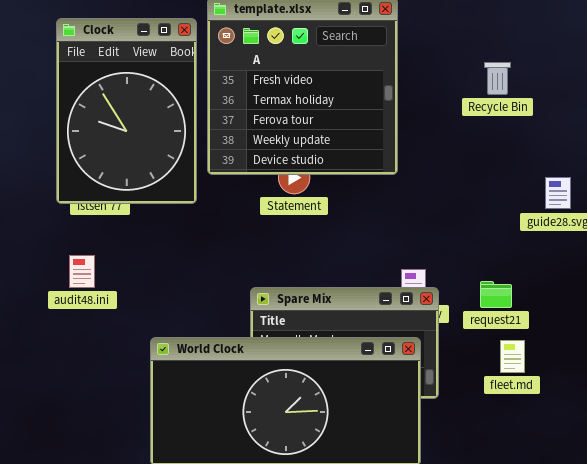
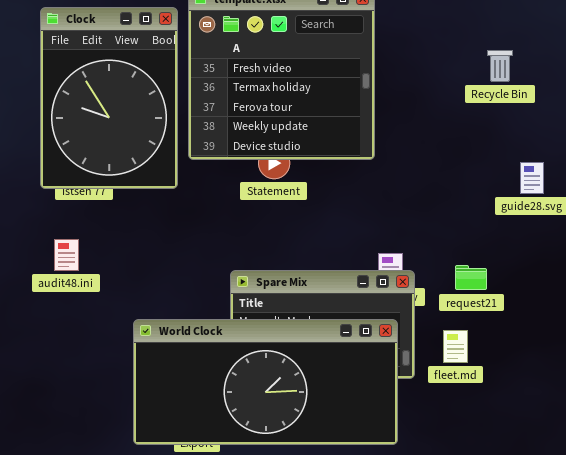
Recycle Bin: [484,62,511,95] -> [487,50,513,82], moved
fleet.md: [500,340,525,373] -> [443,330,468,363], moved

